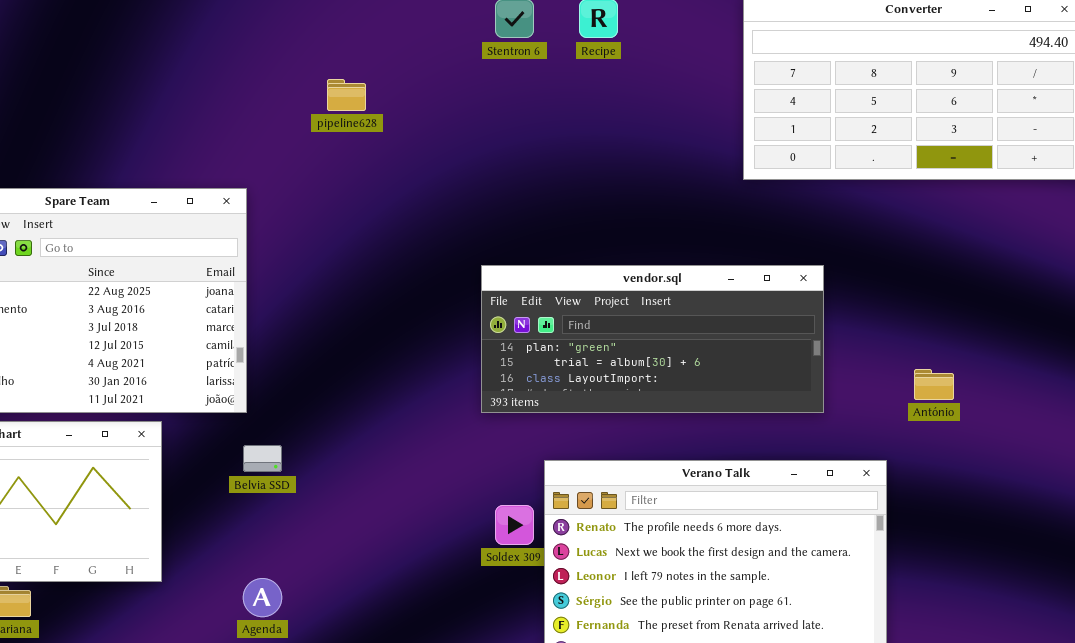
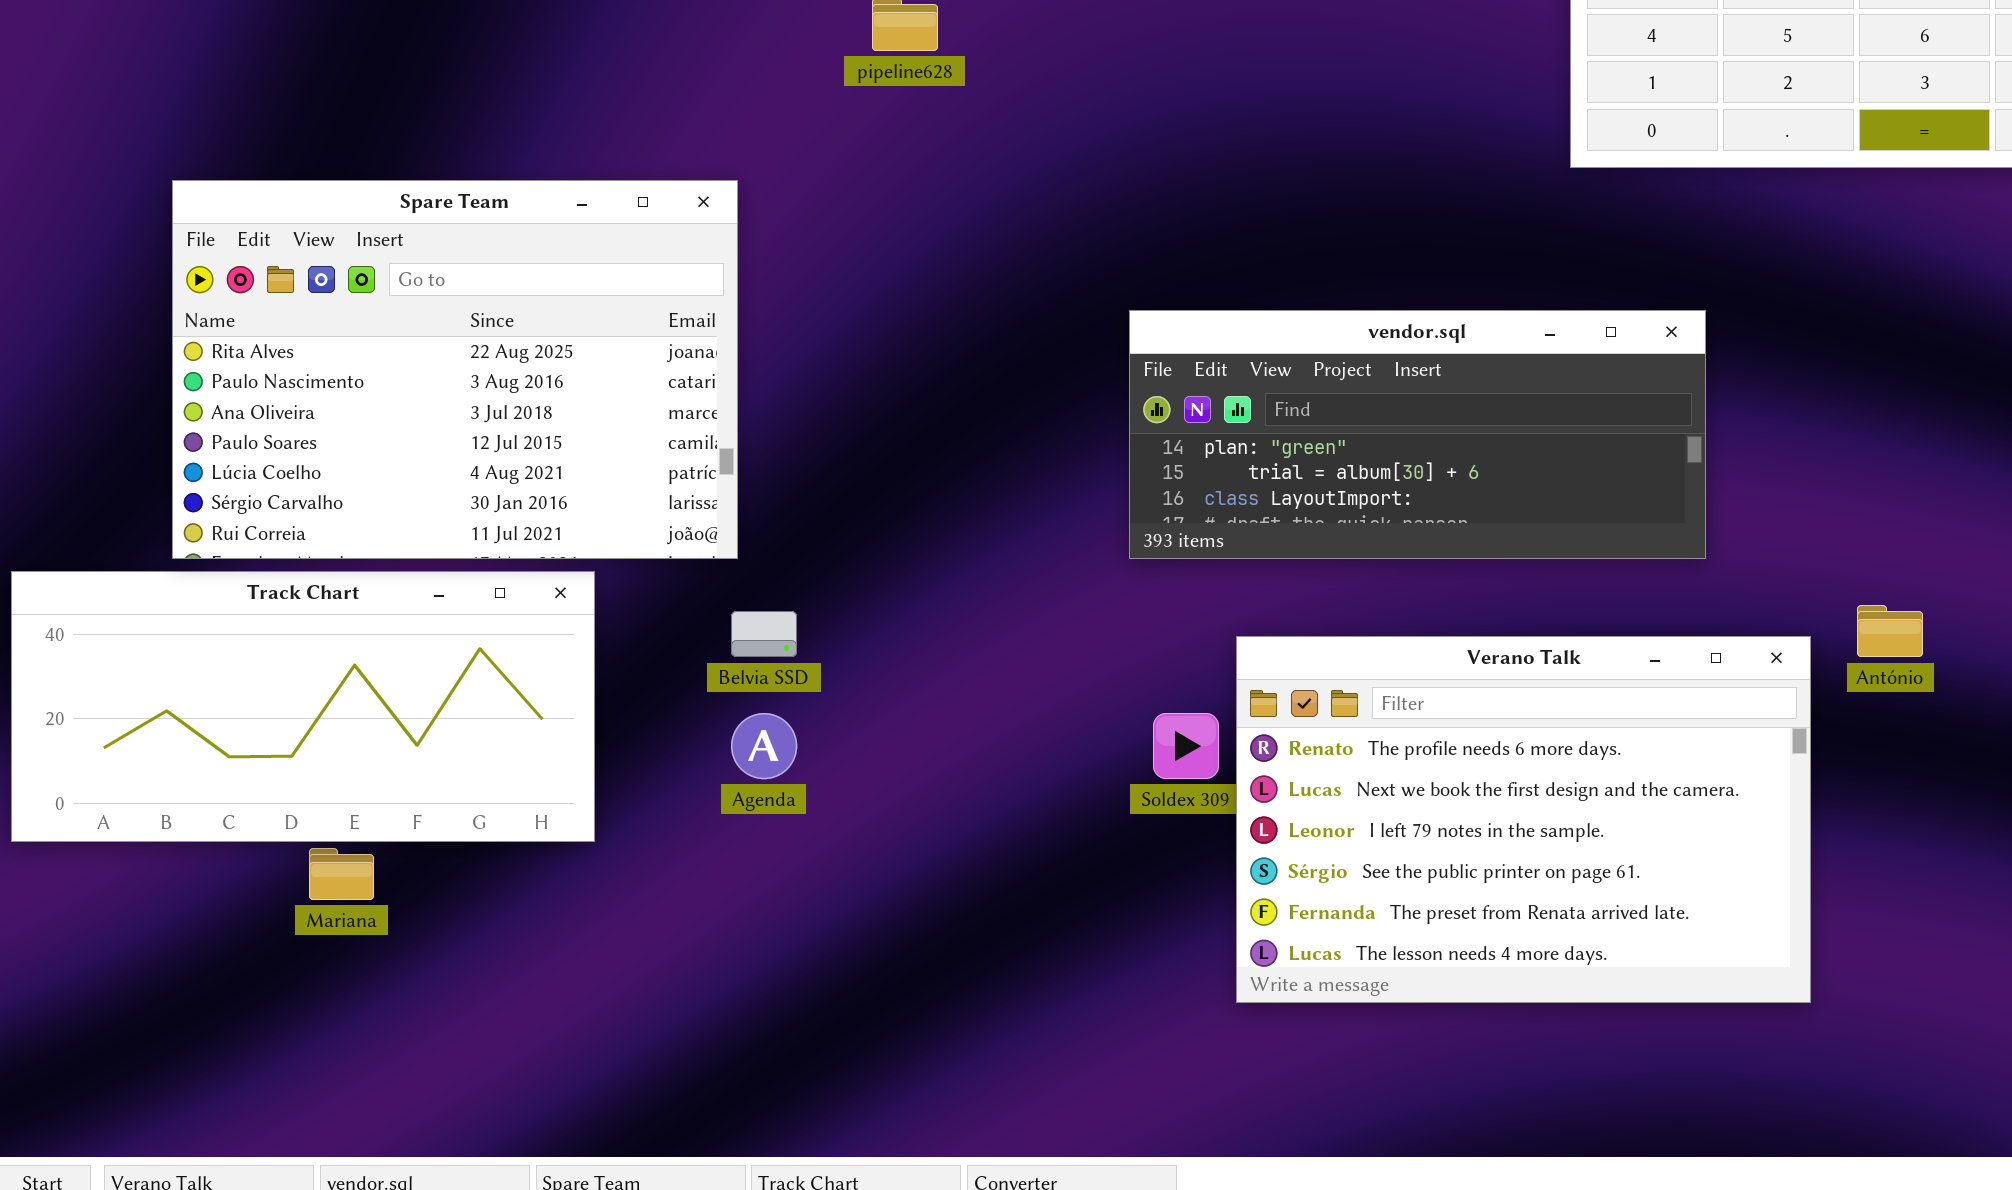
António: [914,369,954,400] -> [1857,605,1923,657], moved
Agenda: [243,578,282,617] -> [731,713,797,779], moved

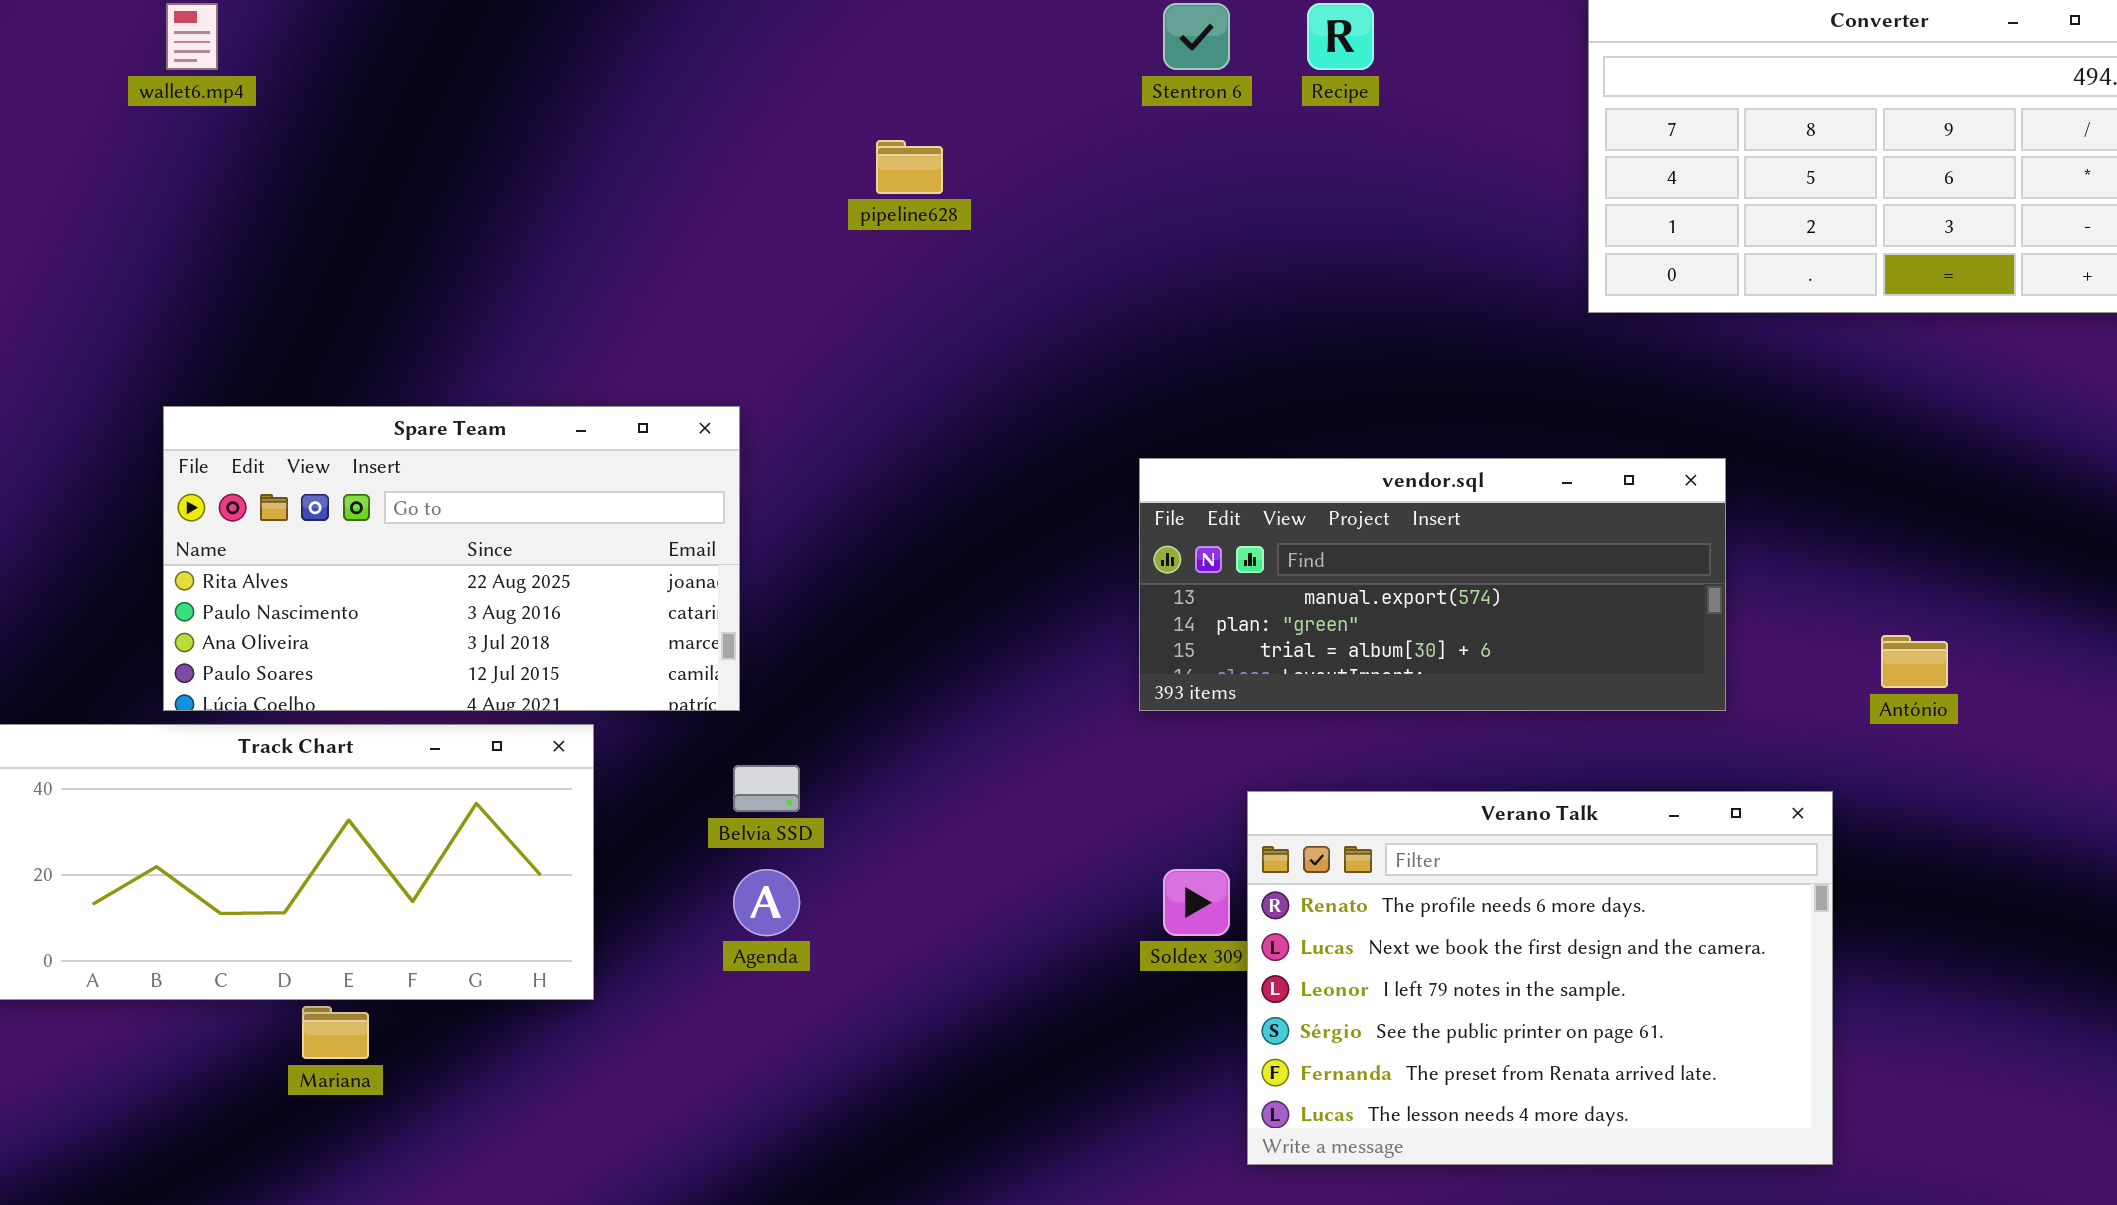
Spare Team: [172,180,738,559] -> [163,406,740,711], resized
vendor.sql: [1129,310,1706,559] -> [1139,458,1726,711], scrolled up 1 row
António: [1857,605,1923,657] -> [1881,635,1948,688], moved

